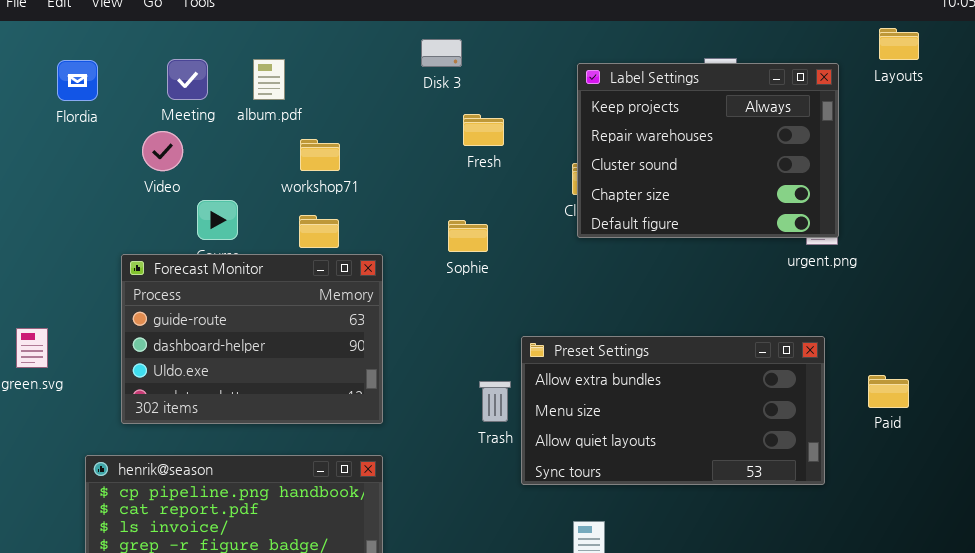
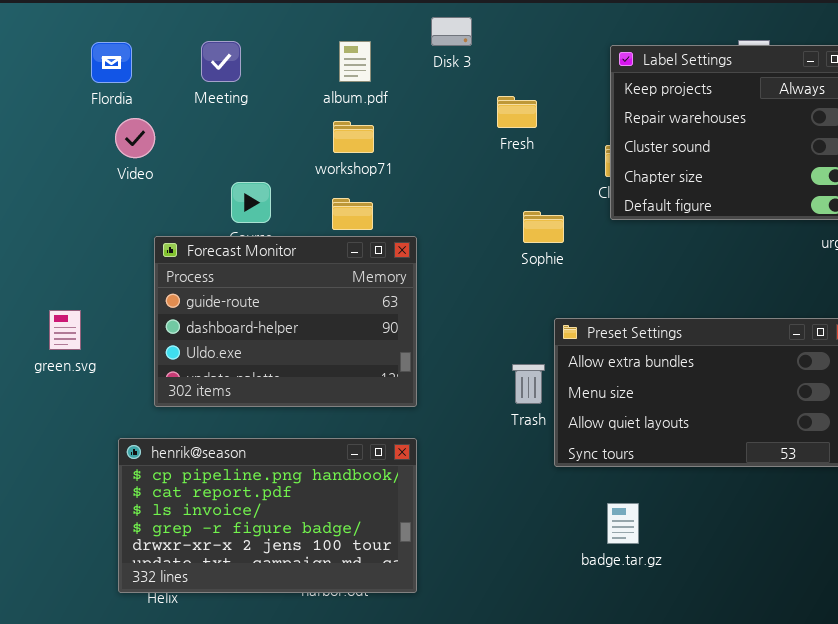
Disk 3: [421,39,462,67] -> [431,17,472,46], moved
album.pdf: [253,59,285,100] -> [339,41,371,82], moved
Video: [142,131,183,171] -> [115,118,155,158], moved
Sophie: [448,220,488,252] -> [523,211,564,243], moved

